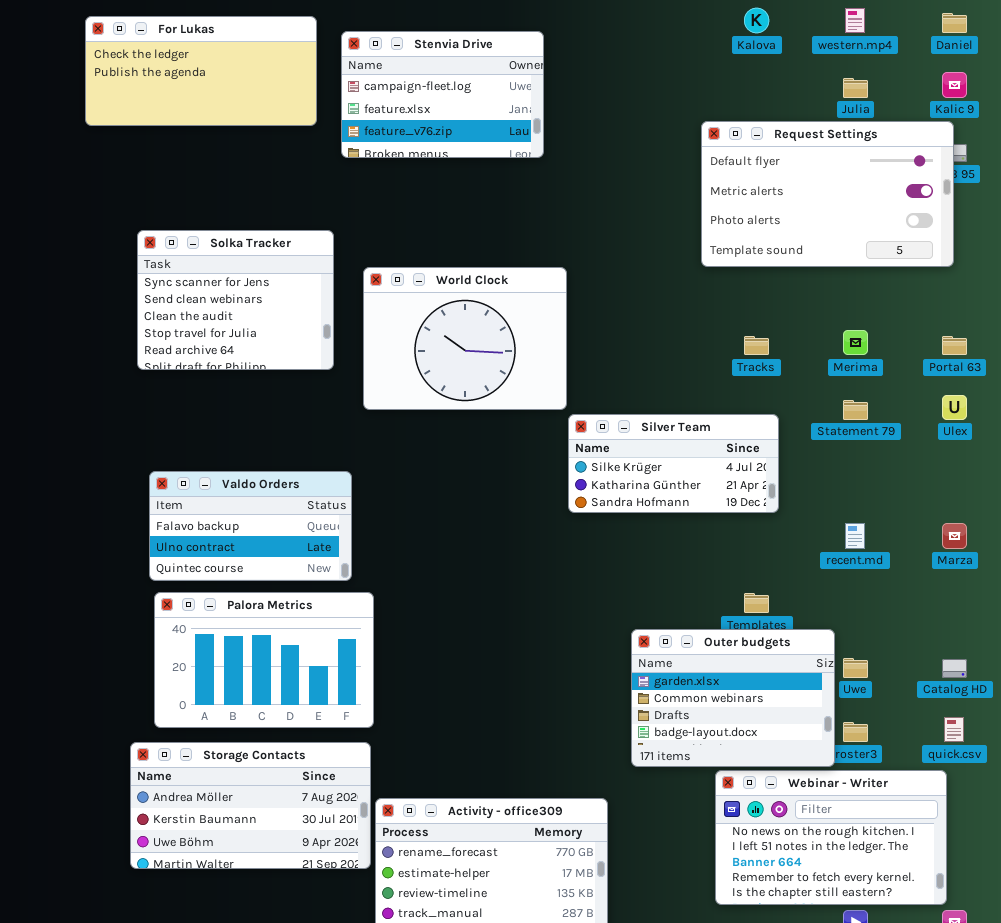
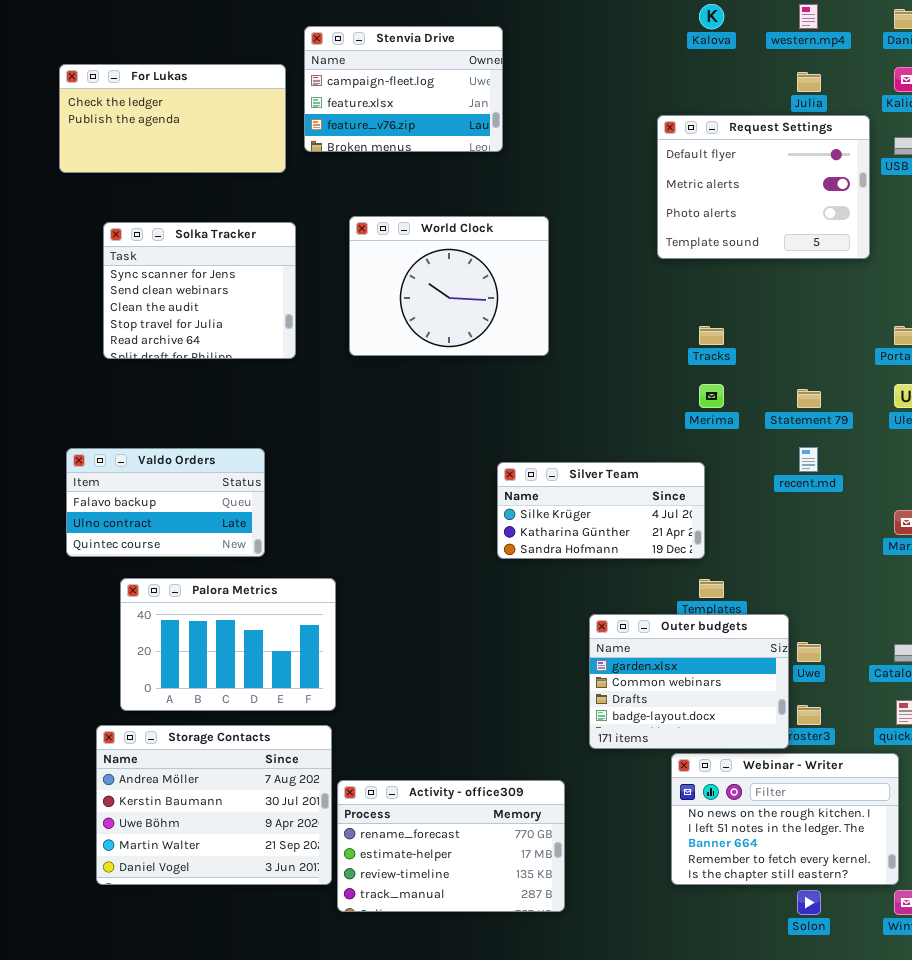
For Lukas: [85,16,317,126] -> [59,64,286,173], moved
Request Settings: [701,121,954,267] -> [657,115,870,259], resized
World Clock: [363,267,567,410] -> [349,216,549,356], moved
Merima: [843,330,868,355] -> [699,384,724,408], moved
Silver Team: [568,414,779,513] -> [497,462,705,559], moved
Valdo Orders: [149,471,352,581] -> [66,448,265,557], moved
recent.md: [845,523,865,549] -> [799,447,818,472], moved
Storage Contacts: [130,742,371,869] -> [96,725,332,885], resized

